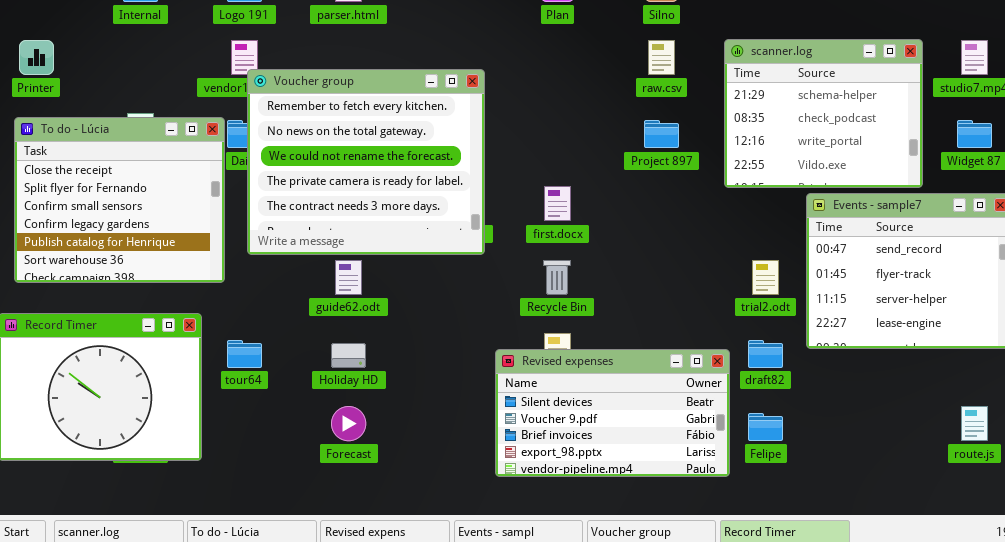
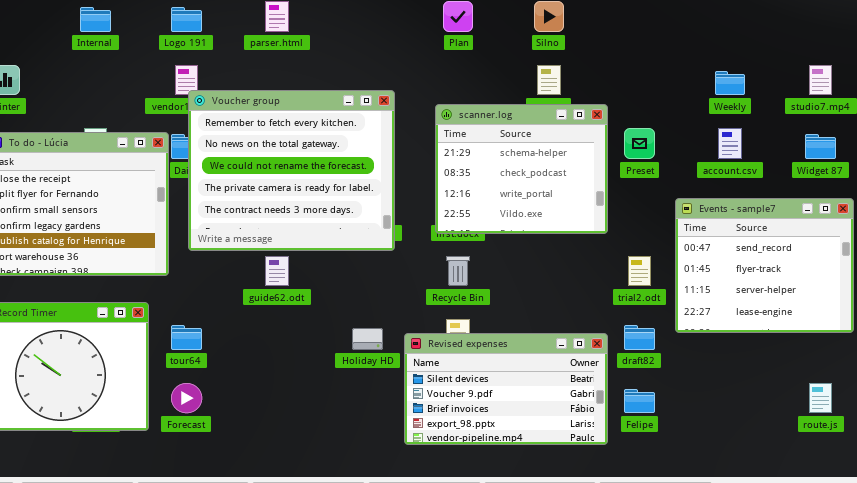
scanner.log: [724,39,923,188] -> [435,104,608,234], moved
Holiday HD: [331,343,366,368] -> [352,328,383,350], moved
Forecast: [331,406,366,441] -> [171,383,202,413], moved

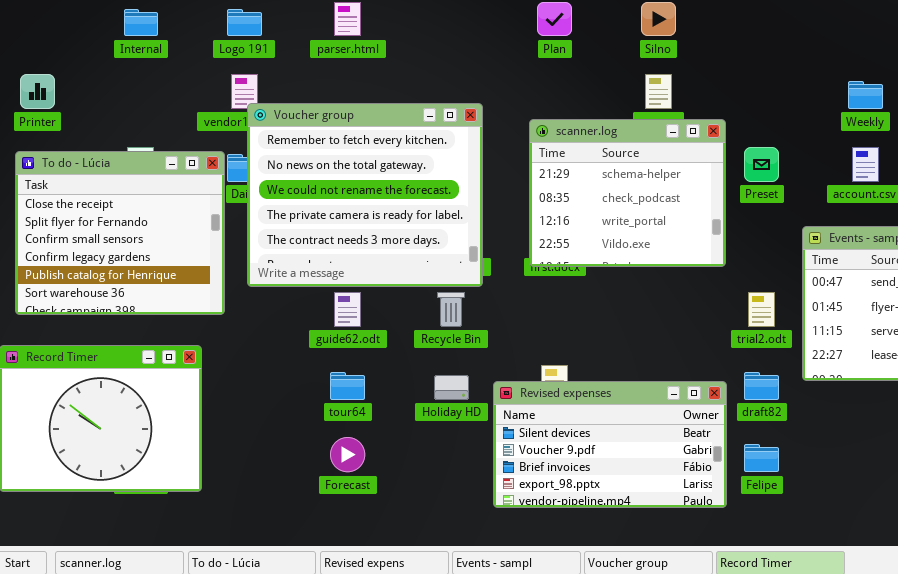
Recycle Bin: [446,256,470,286] -> [437,292,465,327], moved
tour64: [171,325,202,350] -> [330,372,365,400], moved
Forecast: [171,383,202,413] -> [330,437,365,472], moved

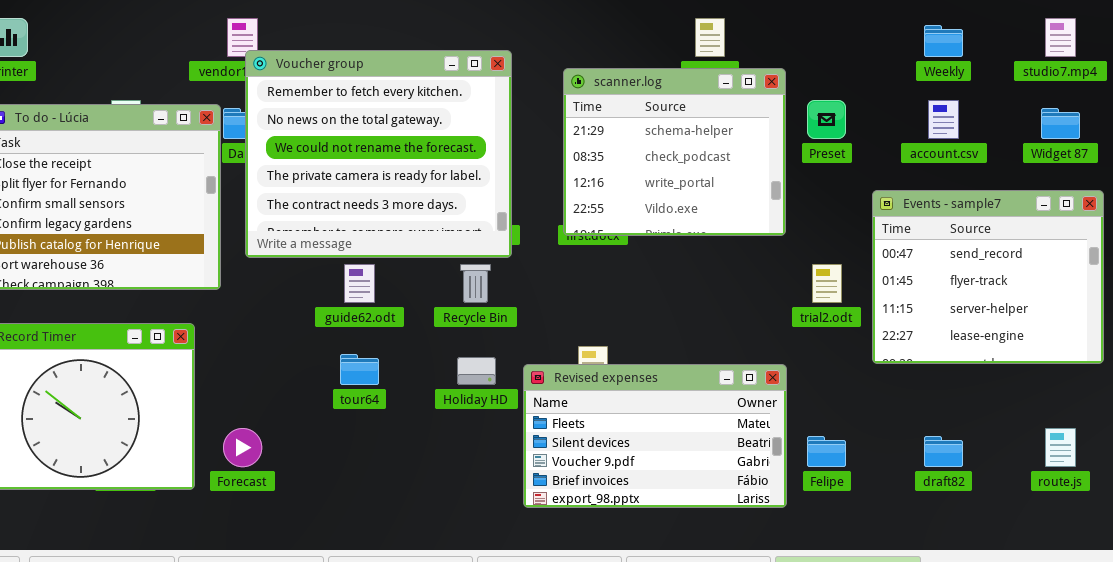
draft82: [744,372,779,400] -> [924,436,963,467], moved
Revised expenses: [493,381,727,508] -> [523,364,787,508], scrolled up 1 row
Forecast: [330,437,365,472] -> [223,428,262,467], moved

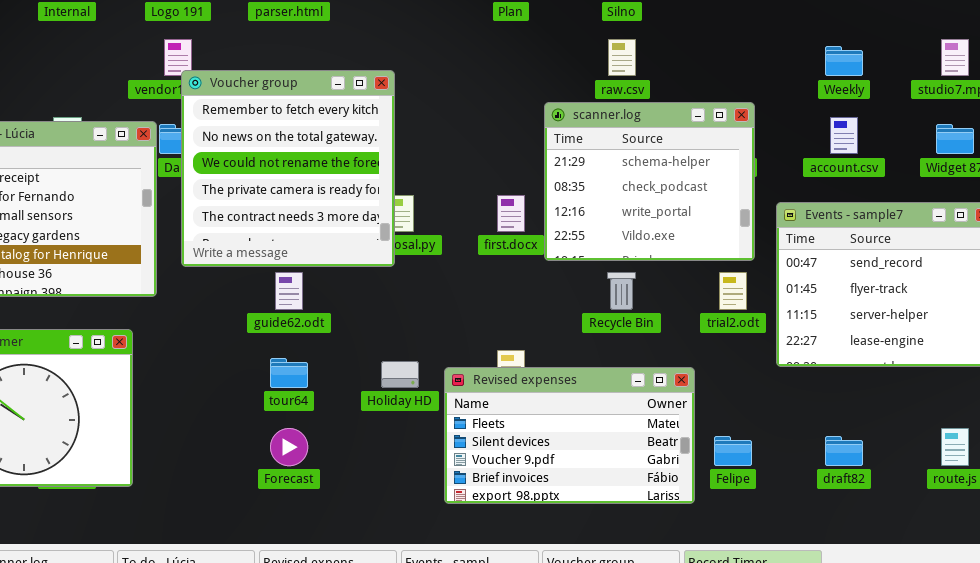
Voucher group: [245,50,512,258] -> [181,70,395,267], resized
scanner.log: [563,68,786,236] -> [544,102,755,261], moved
Recycle Bin: [460,264,491,303] -> [607,272,636,310], moved
Forecast: [223,428,262,467] -> [270,428,308,466], moved

